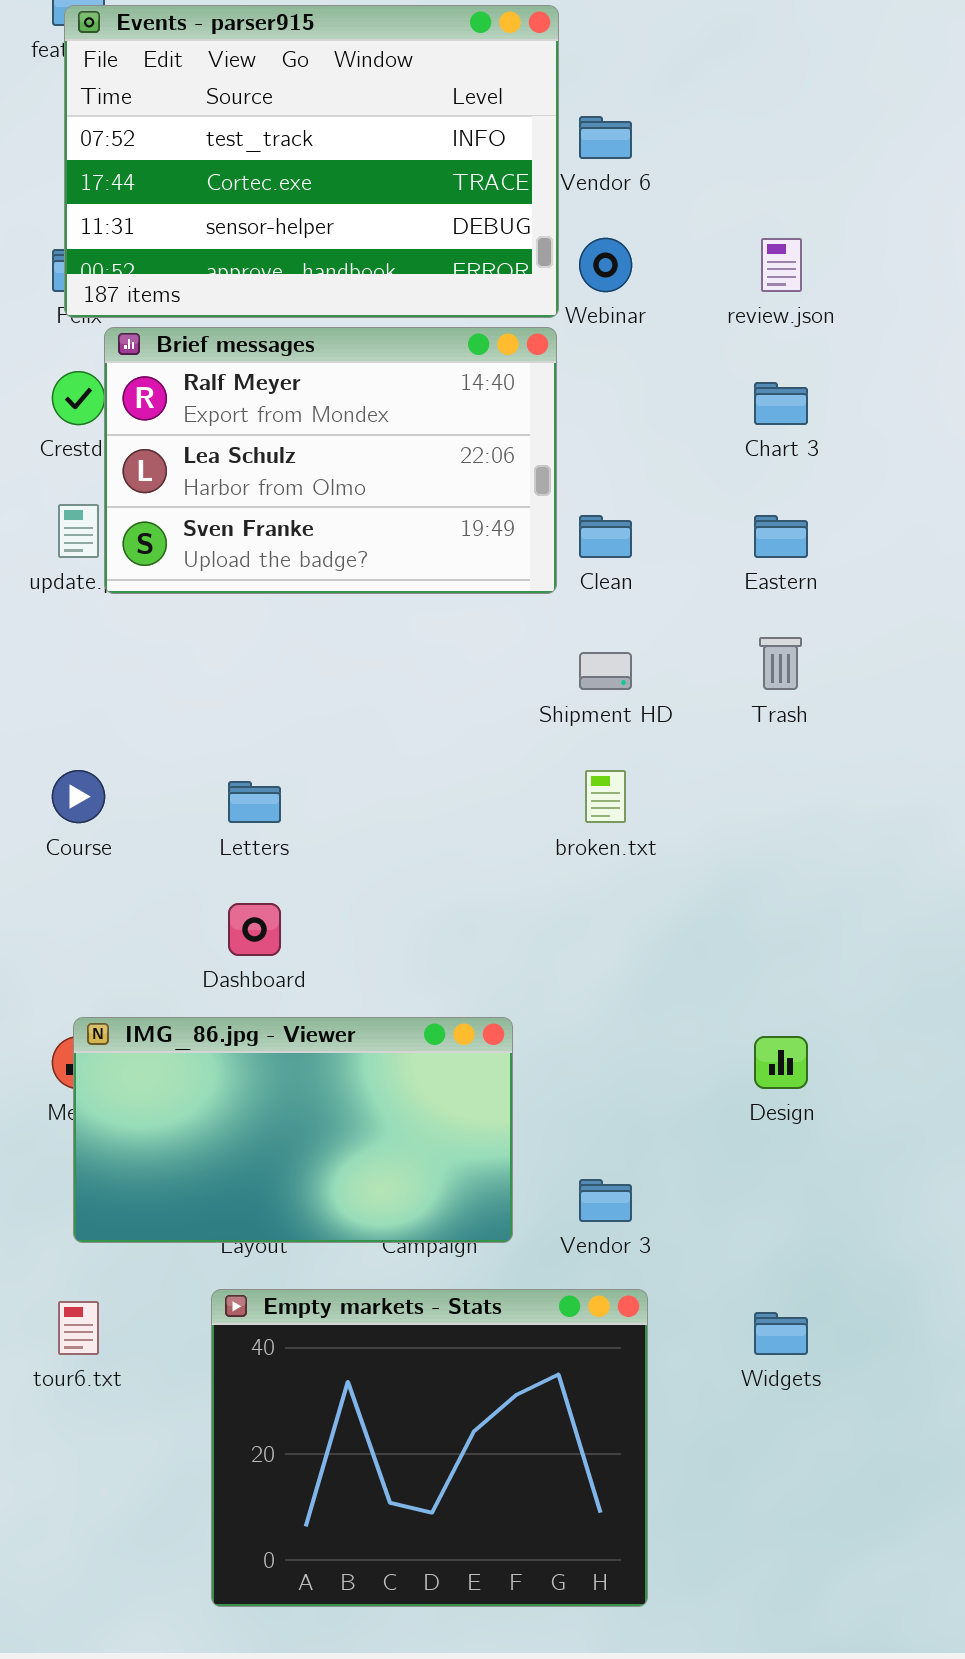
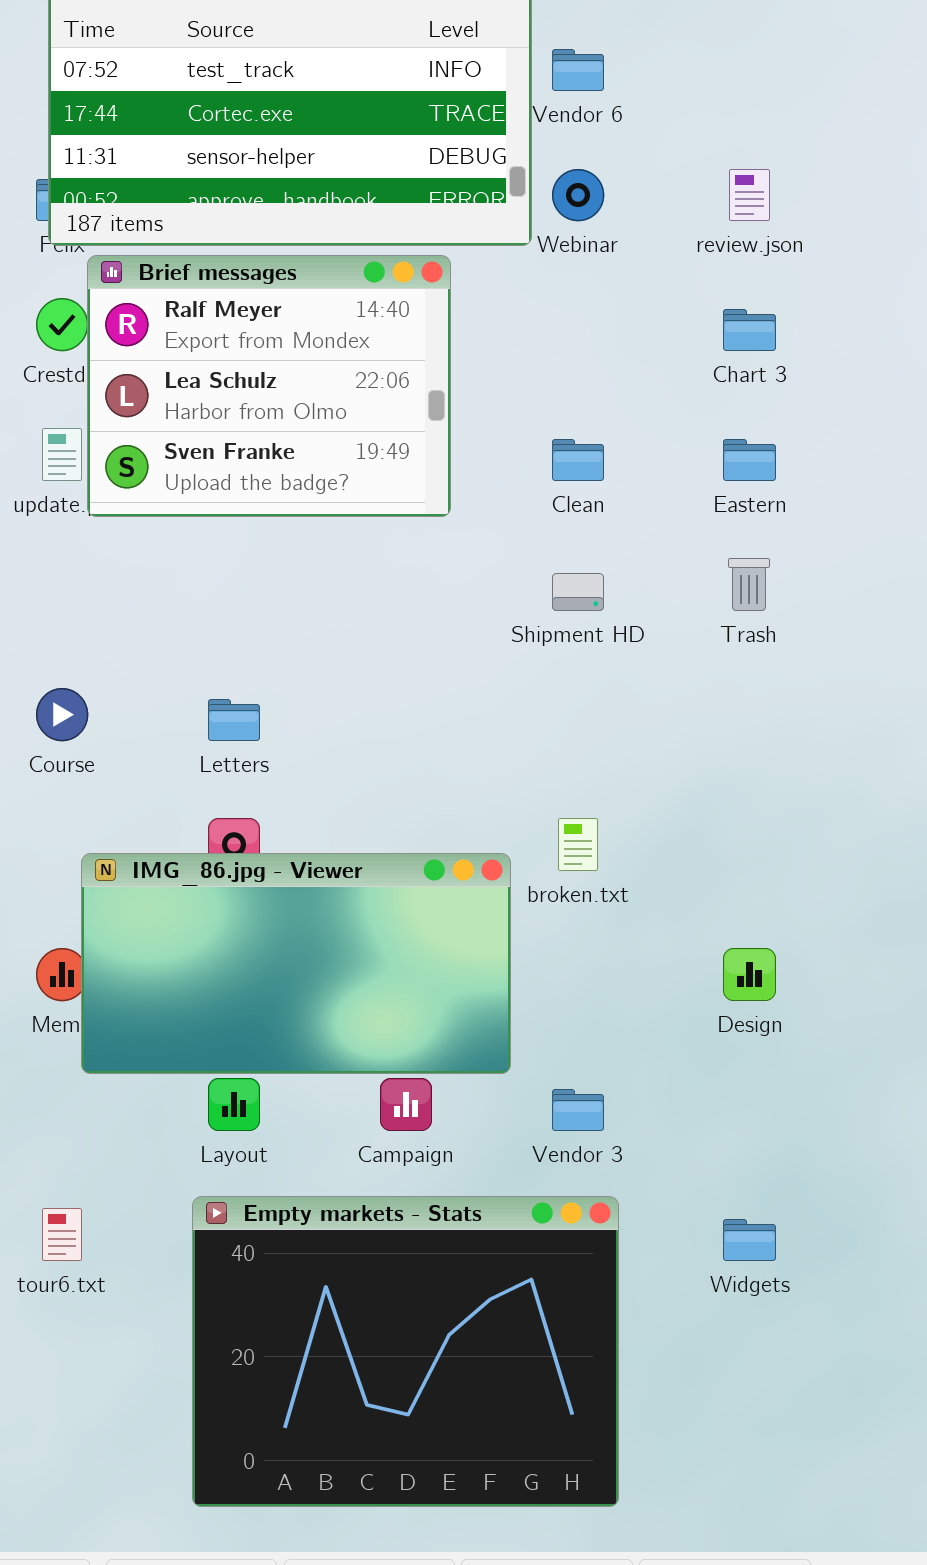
Brief messages: [104,327,557,594] -> [87,255,451,517], resized
broken.txt: [585,770,626,823] -> [558,818,598,871], moved
IMG_86.jpg - Viewer: [73,1017,513,1243] -> [81,853,511,1074], moved

